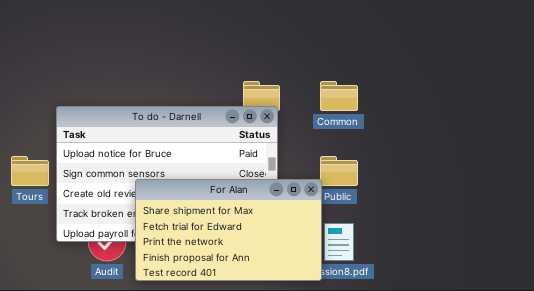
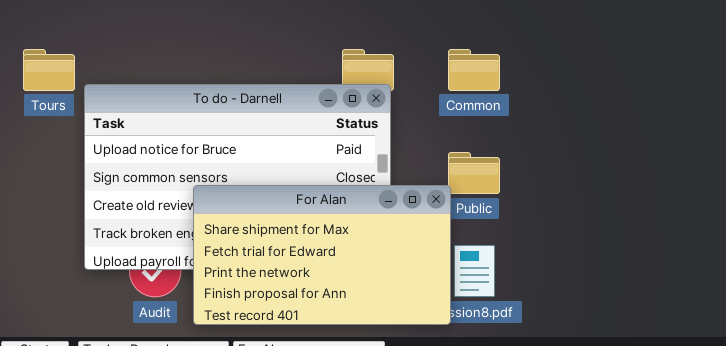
Tours: [11,156,49,186] -> [23,49,75,91], moved

